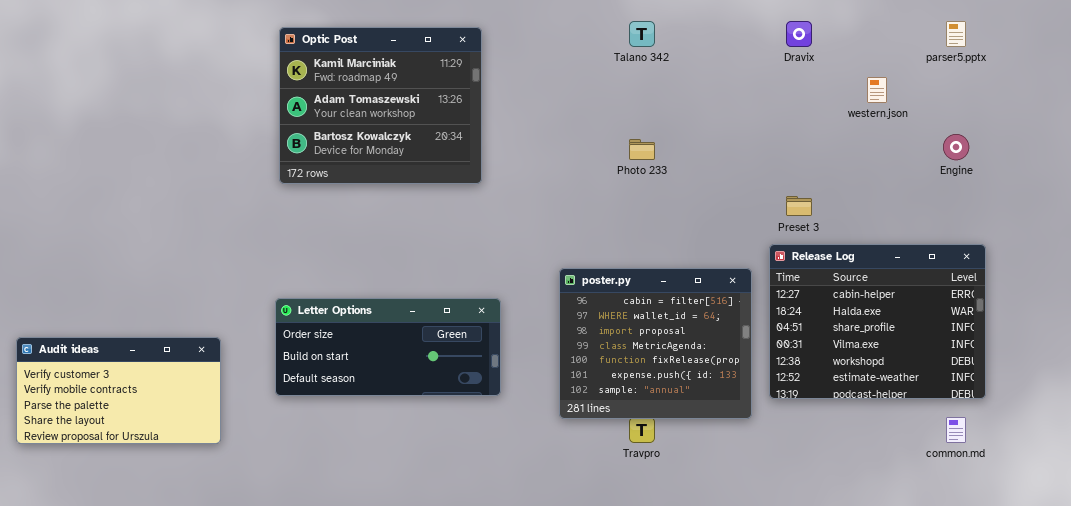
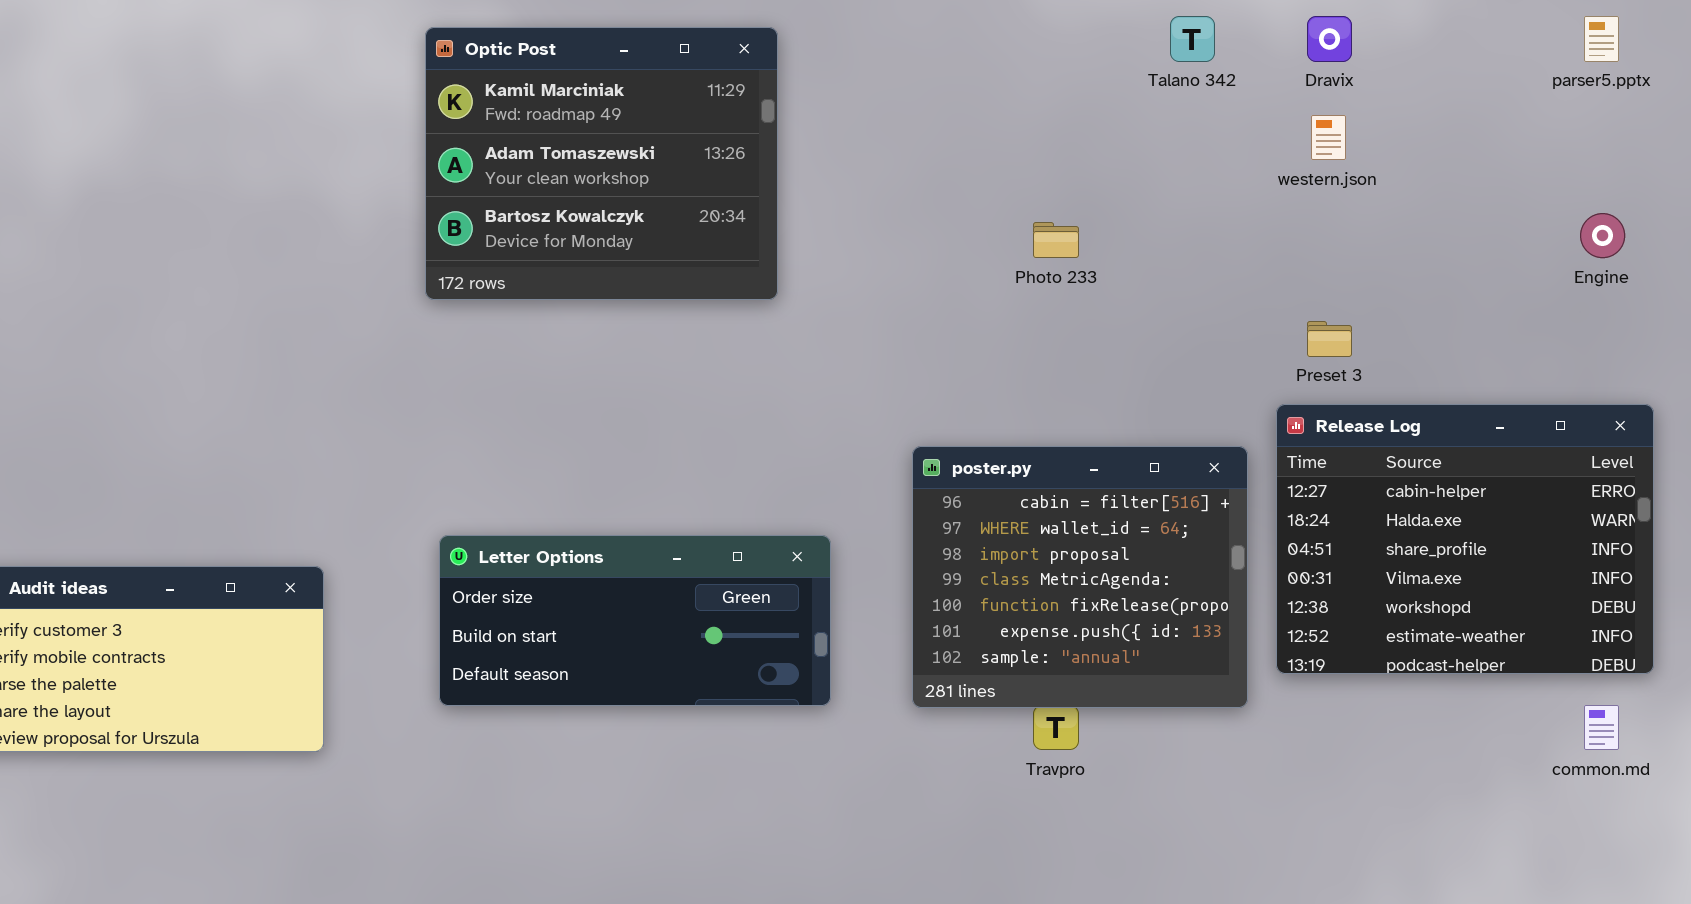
Talano 342: [629,21,655,47] -> [1170,16,1215,62], moved
western.json: [867,77,887,103] -> [1311,115,1346,160], moved
Letter Options: [275,298,501,396] -> [439,535,831,706], moved

